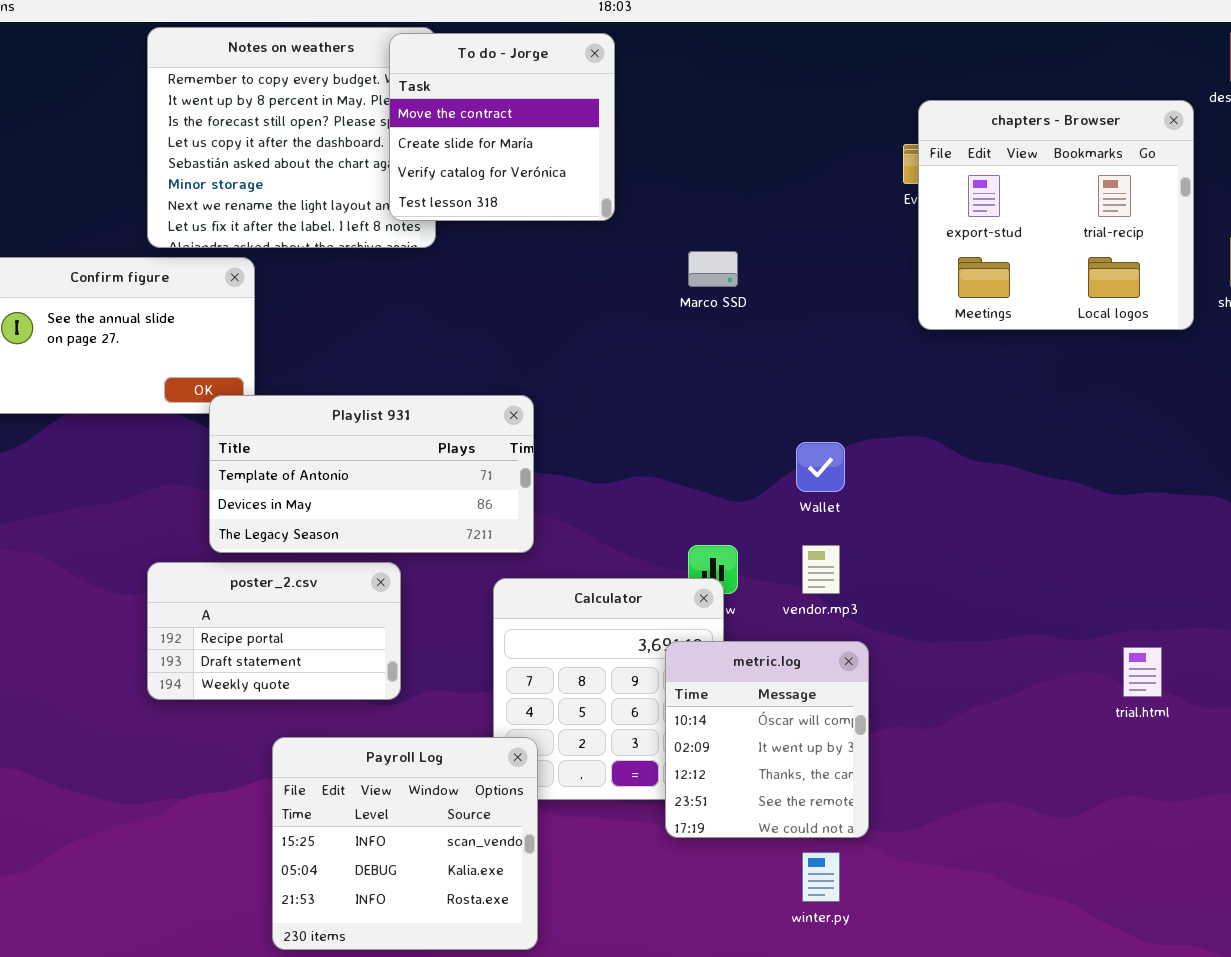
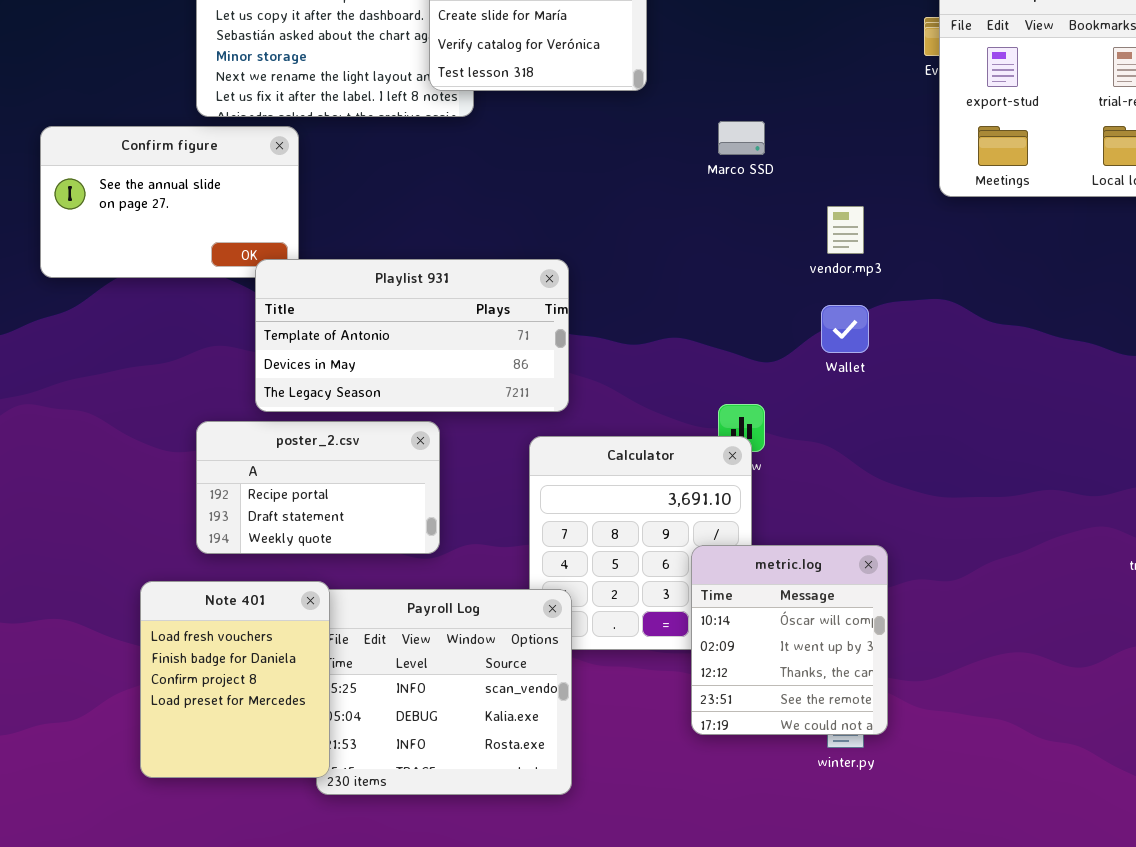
vendor.mp3: [802,545,840,594] -> [827,206,864,254], moved
metric.log: [665,641,869,838] -> [691,545,888,735], moved
Note 401: none -> [140,581,330,778], opened

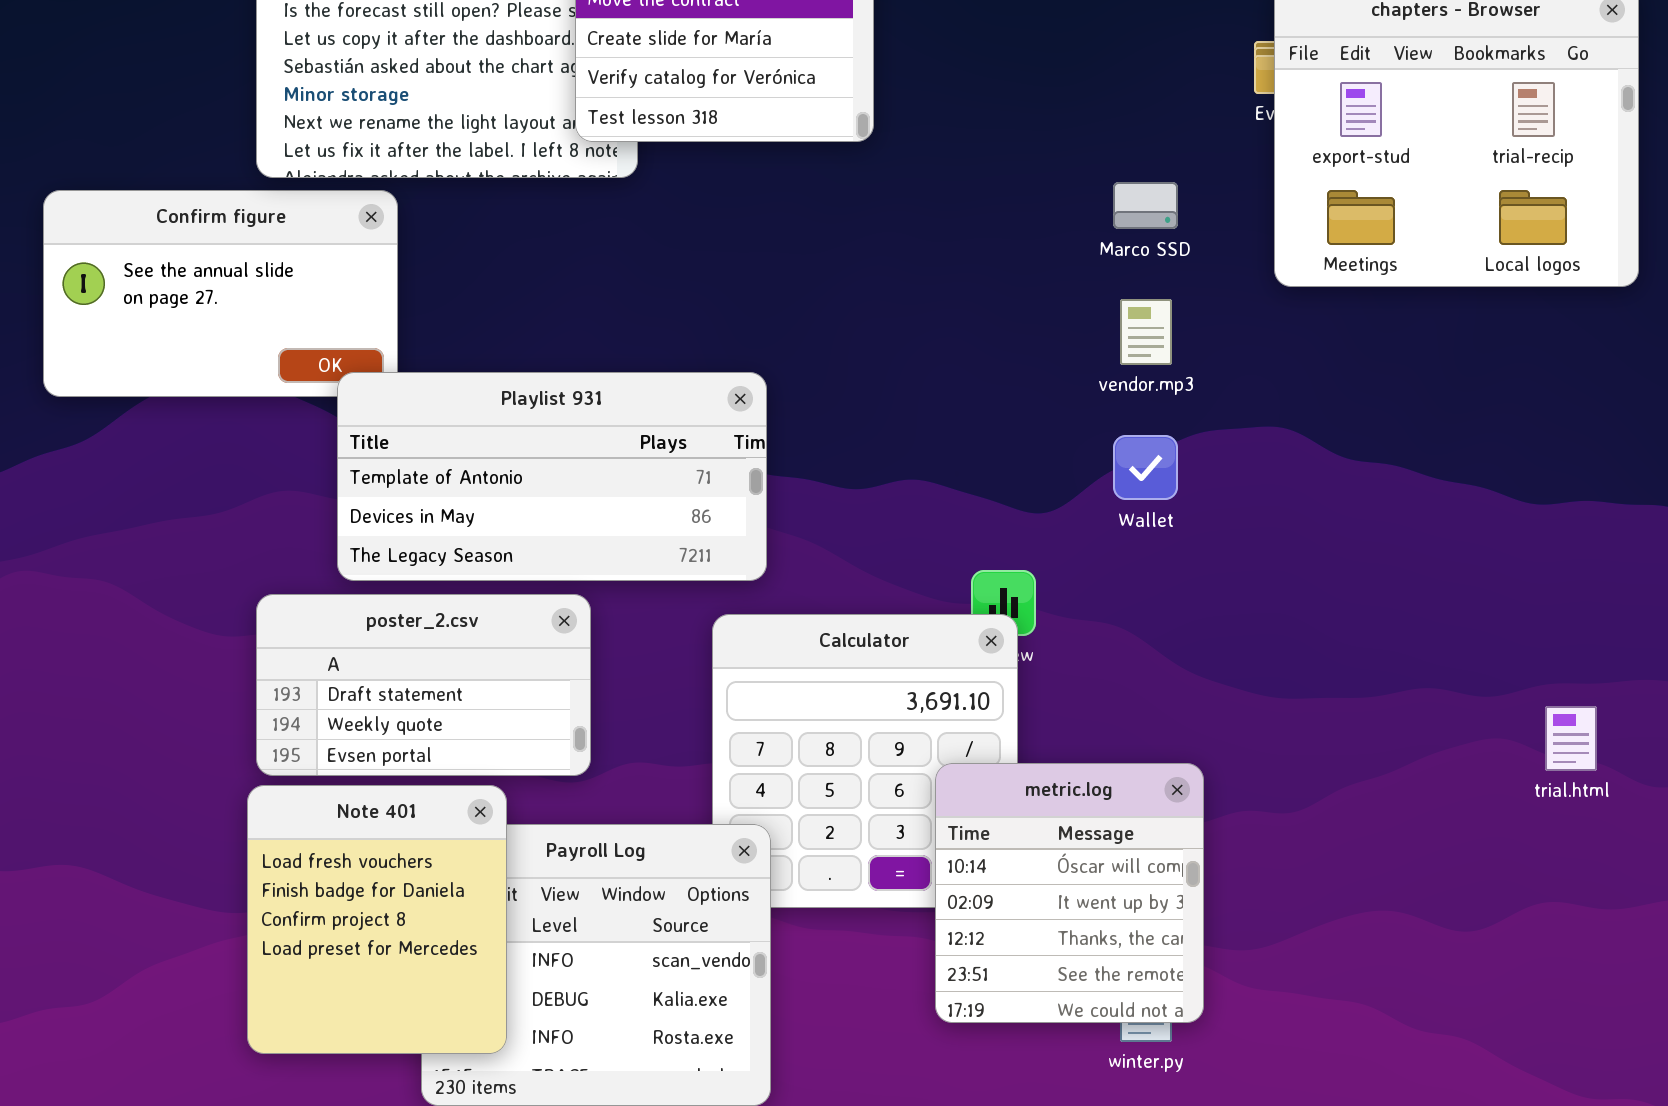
Marco SSD: [718,121,765,155] -> [1113,182,1178,229], moved
poster_2.csv: [196,421,440,554] -> [256,594,591,776], scrolled down 1 row
Note 401: [140,581,330,778] -> [247,785,507,1054], moved

